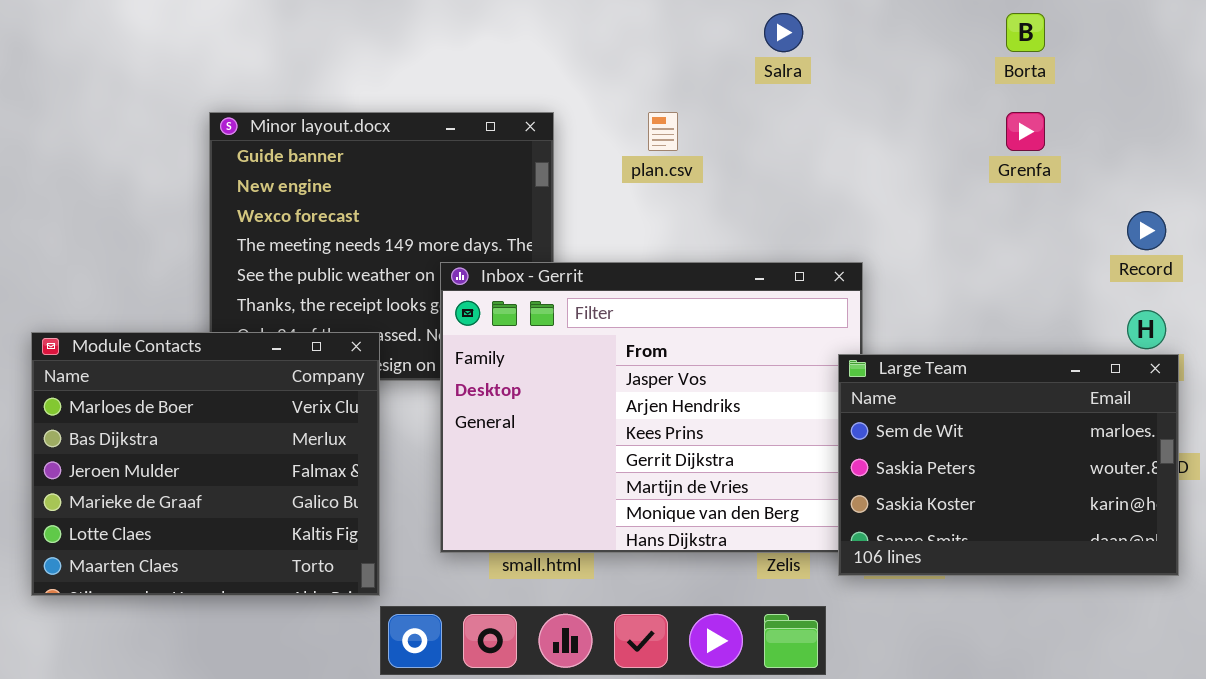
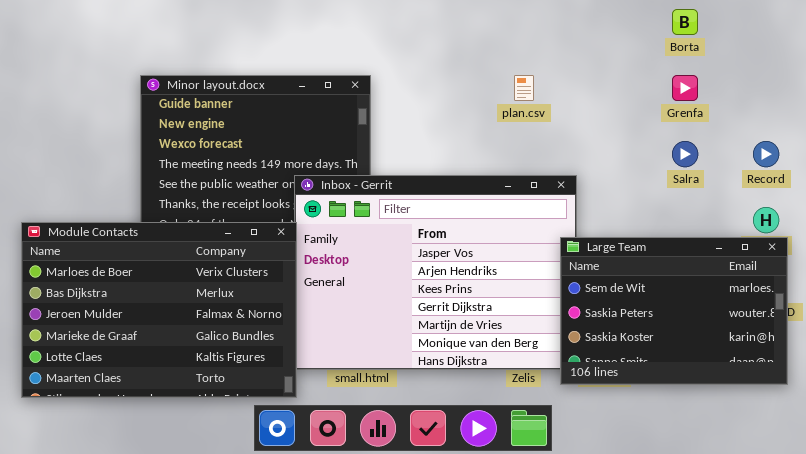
Salra: [764,13,803,52] -> [672,141,698,167], moved
plan.csv: [648,112,678,151] -> [514,75,534,101], moved
Module Contacts: [31,332,380,596] -> [21,222,297,398], resized

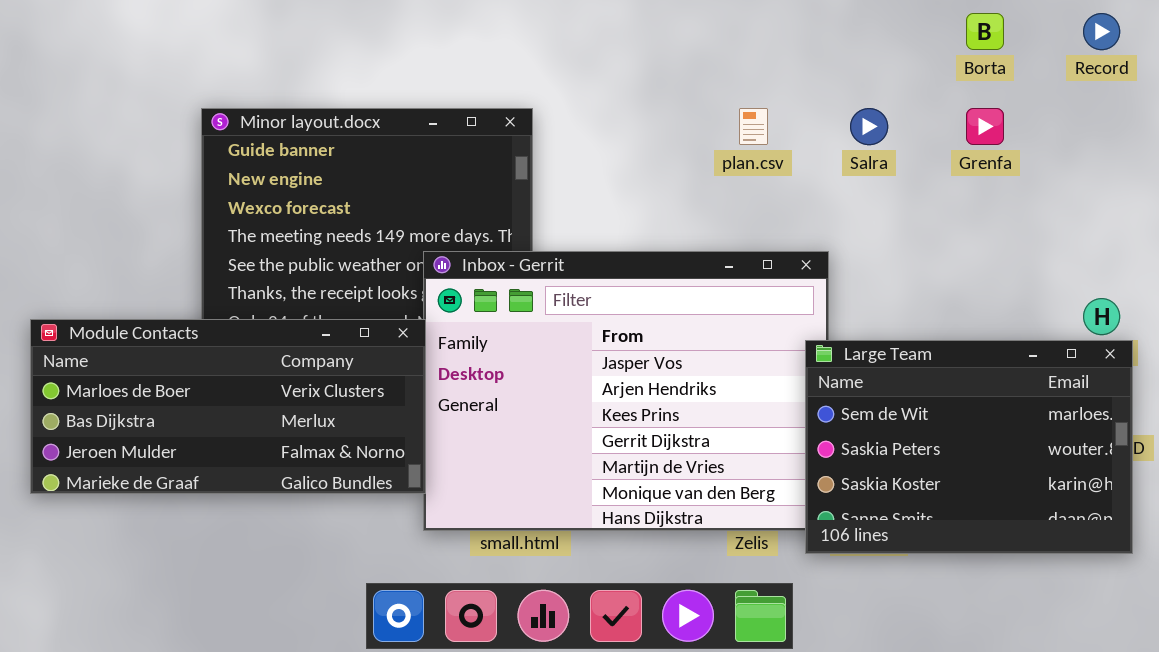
Salra: [672,141,698,167] -> [850,108,888,145], moved
Record: [753,141,779,167] -> [1083,13,1120,50], moved
Module Contacts: [21,222,297,398] -> [30,319,426,494], resized

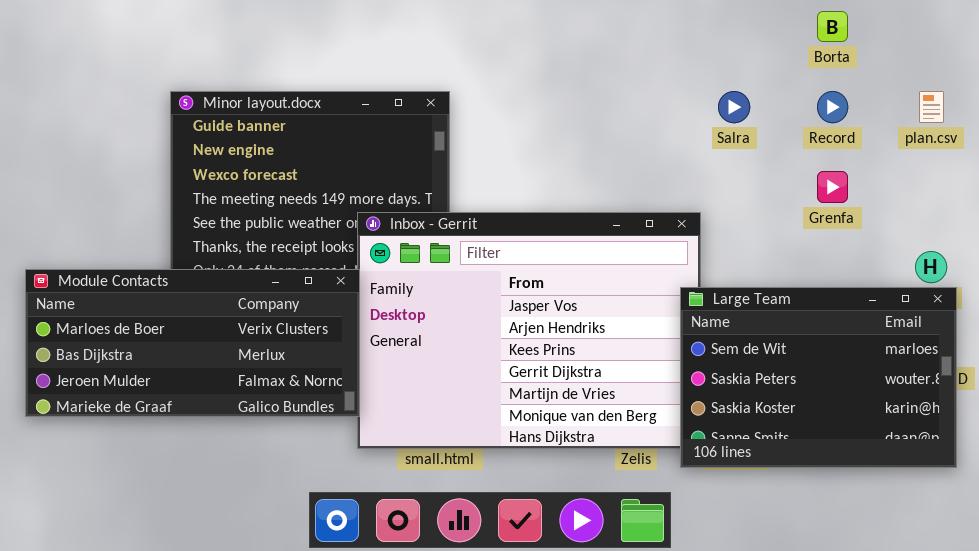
Record: [1083,13,1120,50] -> [817,91,848,123], moved
plan.csv: [739,108,768,145] -> [919,91,944,123], moved
Grenfa: [966,108,1004,145] -> [817,171,848,203], moved

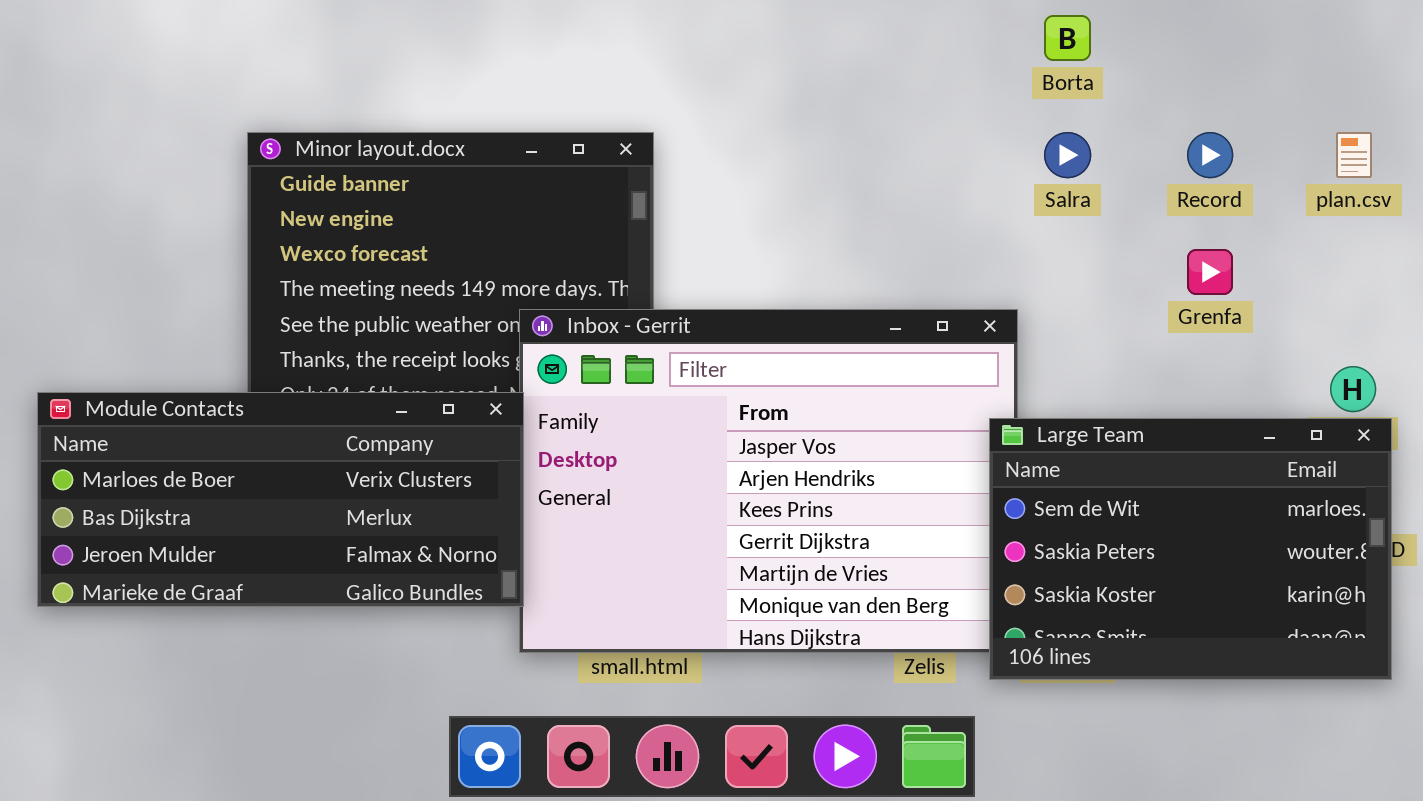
Borta: [817,11,848,42] -> [1044,15,1091,61], moved

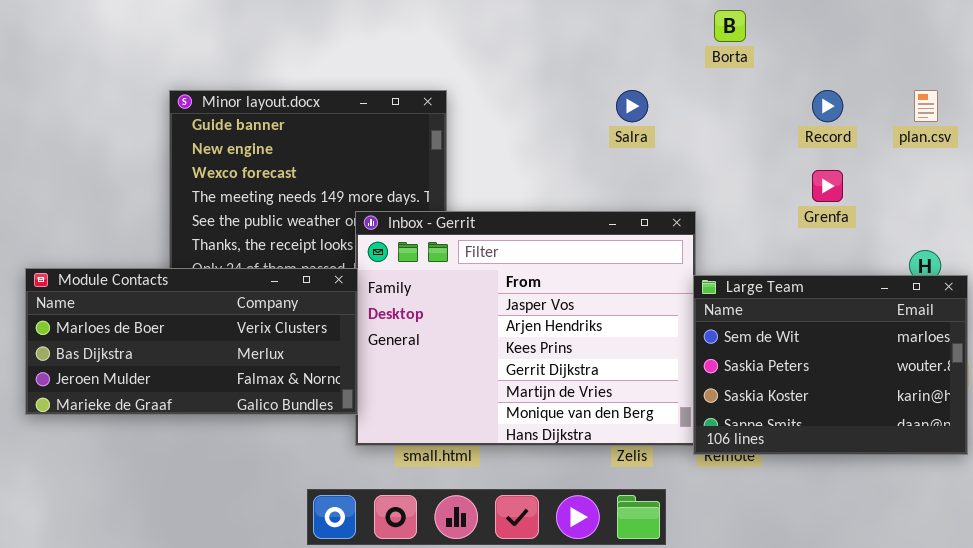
Salra: [1044,132,1091,178] -> [616,90,648,122], moved
Large Team: [989,418,1392,680] -> [693,275,968,455], moved

